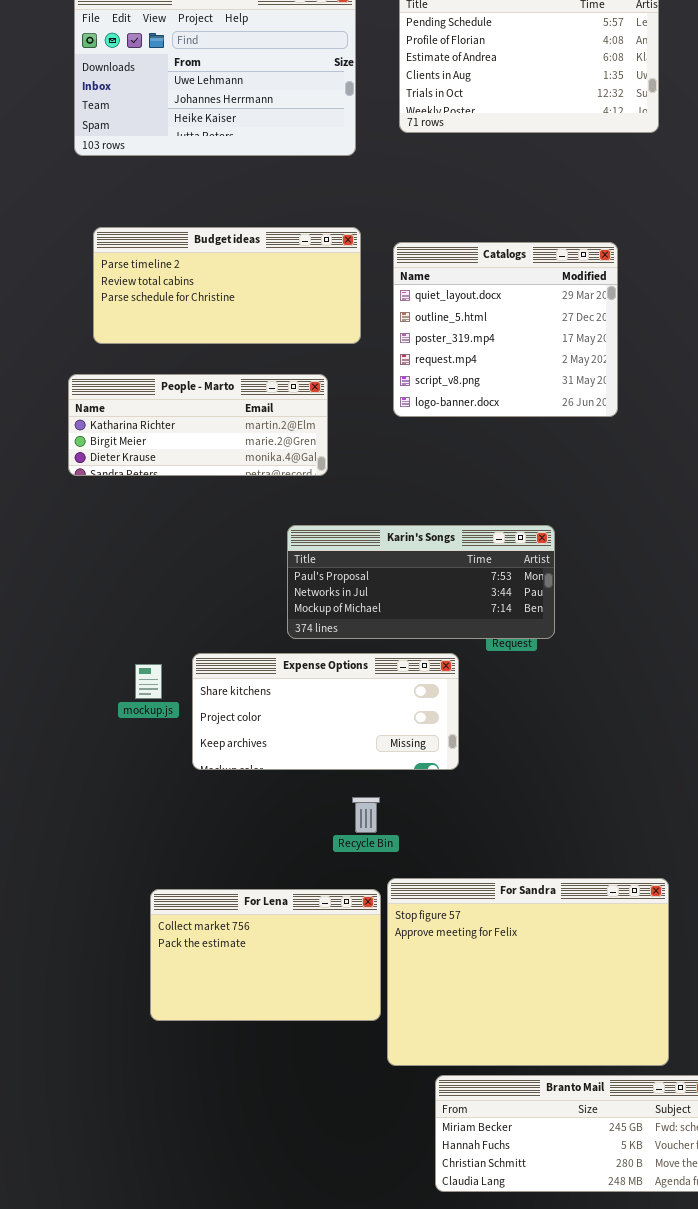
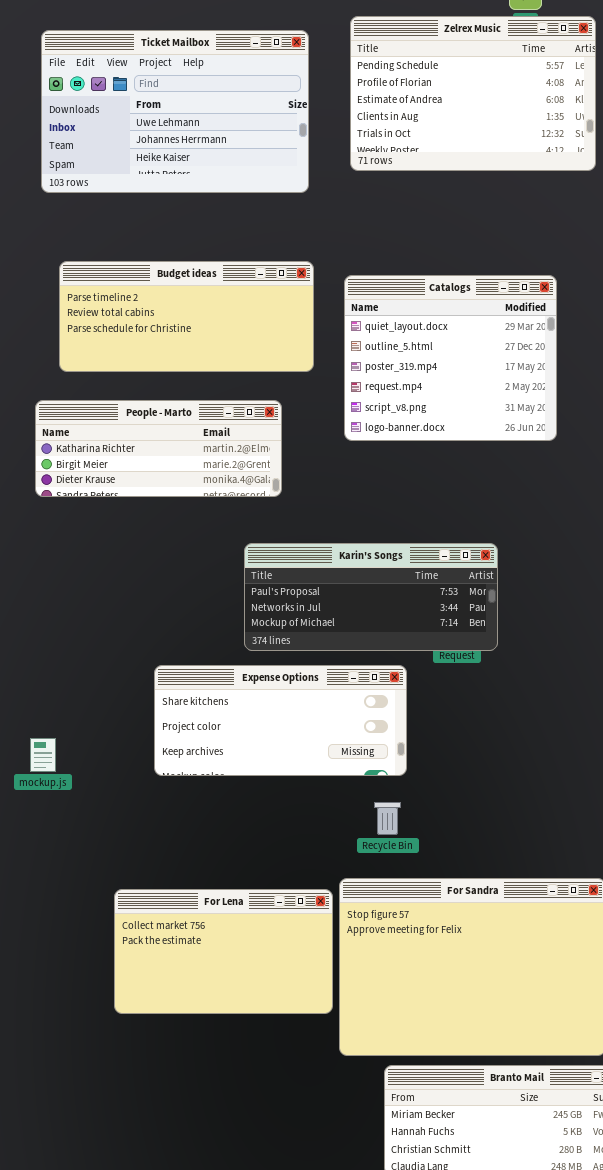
mockup.js: [135,664,162,699] -> [30,738,56,772], moved
Recycle Bin: [352,797,380,833] -> [374,802,401,835], moved

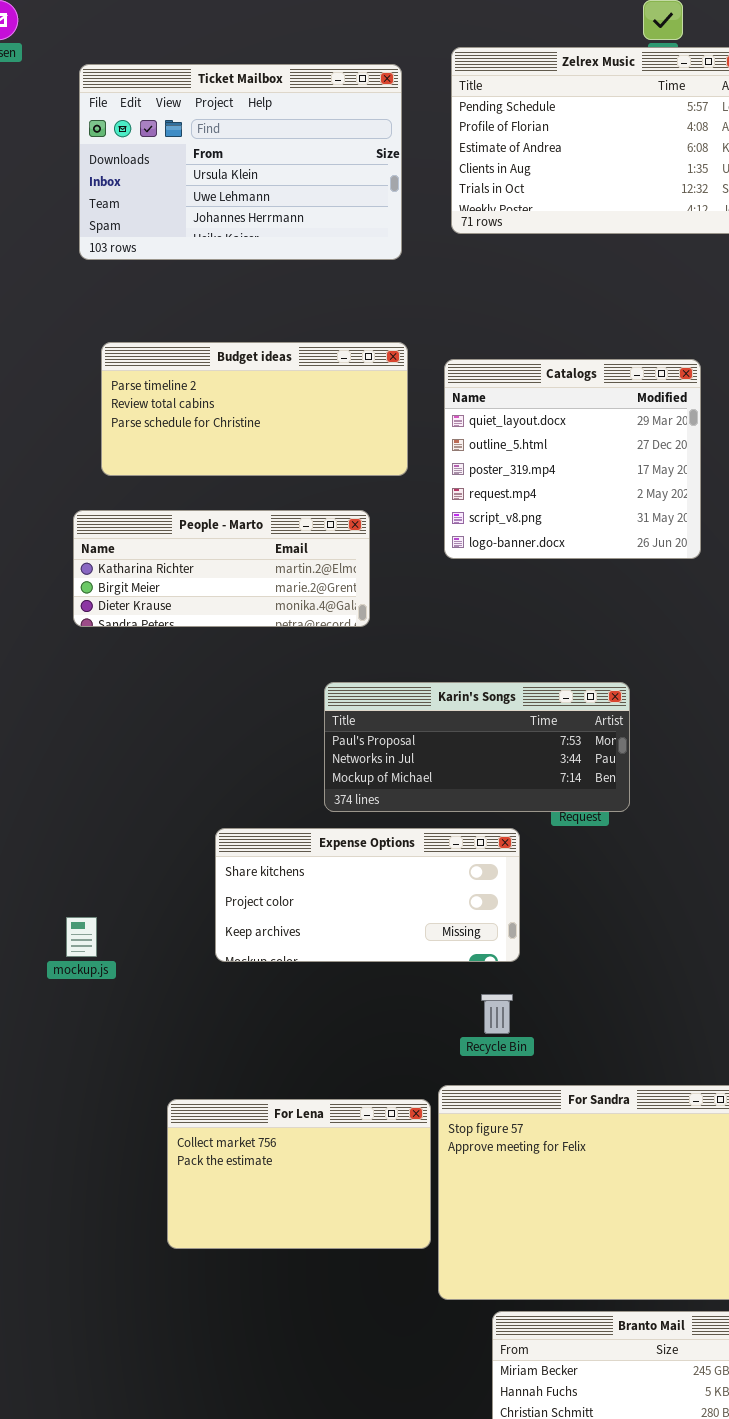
Ticket Mailbox: [41,30,309,193] -> [79,64,402,260], scrolled up 1 row

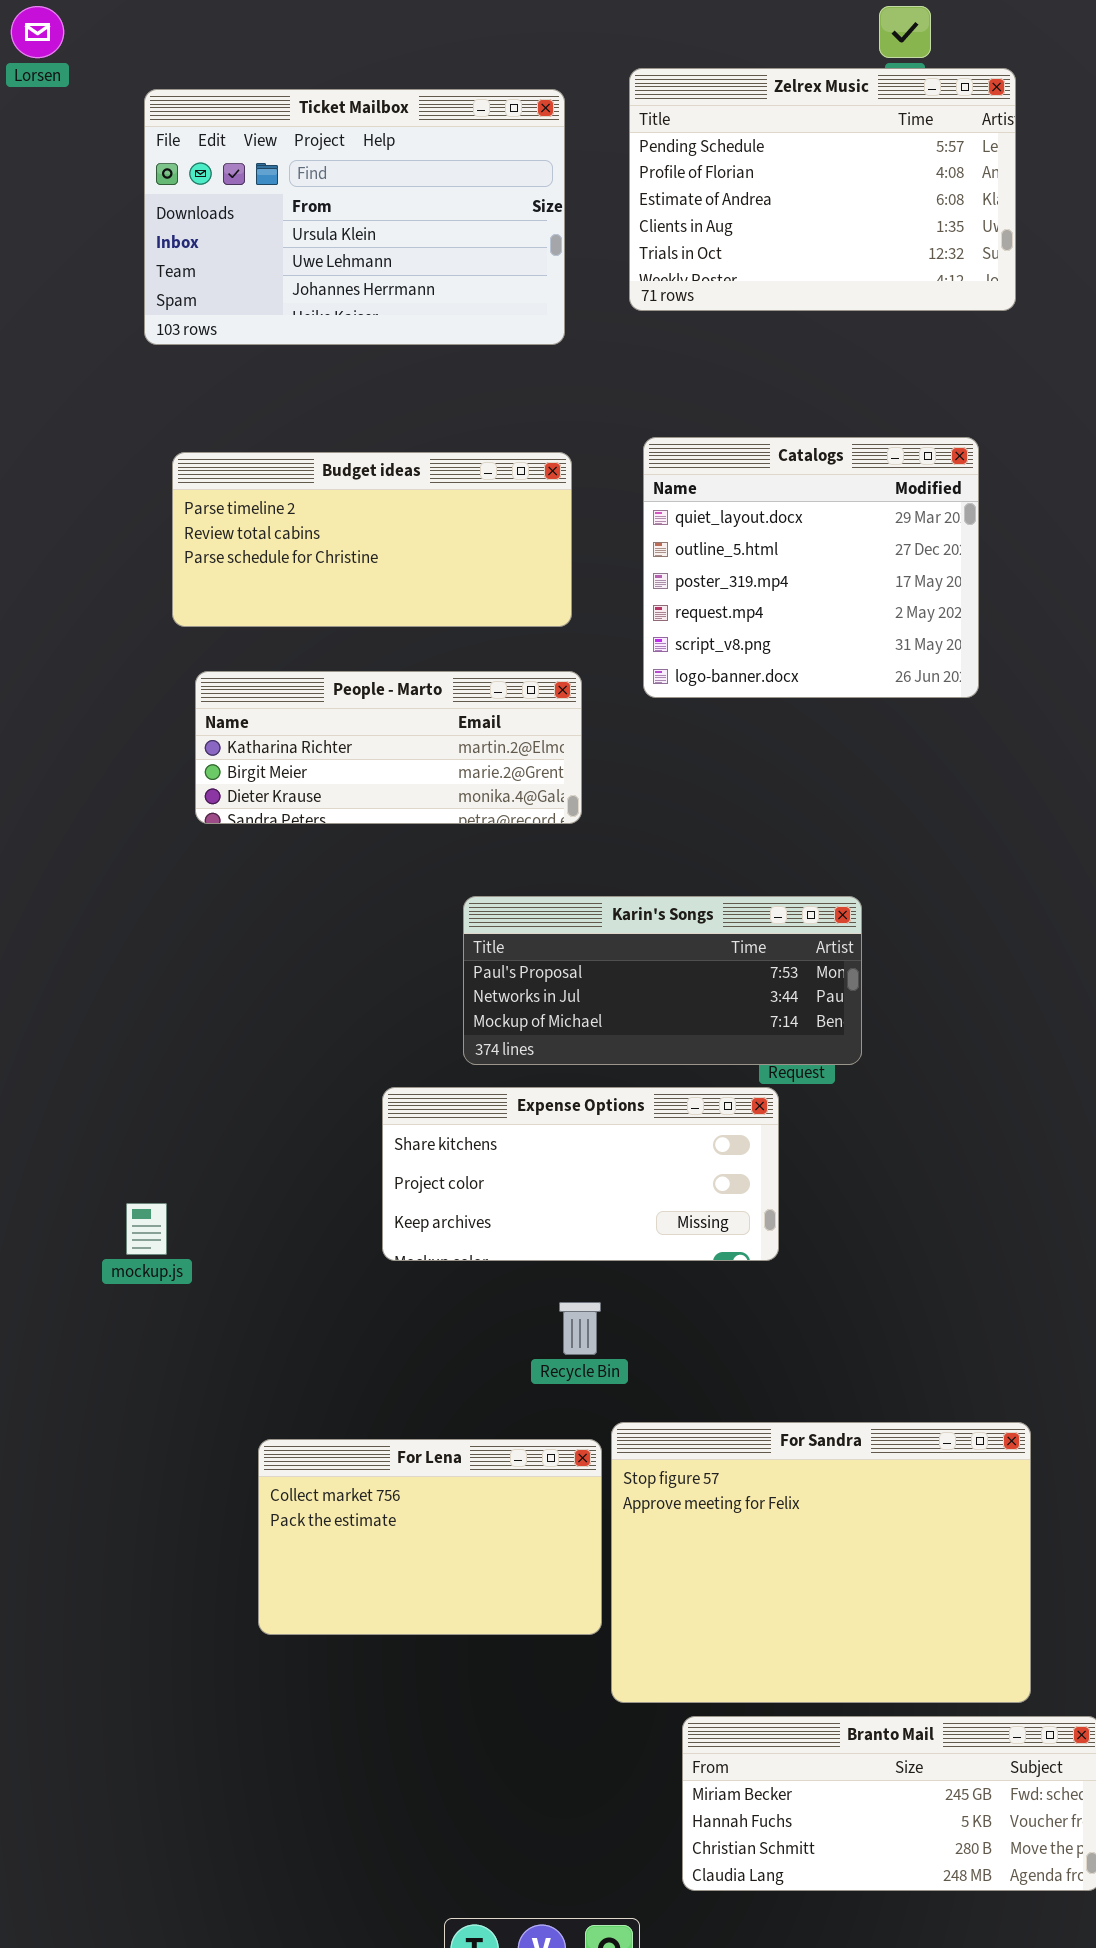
Catalogs: [444,359,701,559] -> [643,437,979,698], moved
People - Marto: [73,510,370,627] -> [195,671,582,824], moved
Expense Options: [215,828,520,962] -> [382,1087,779,1261], moved
Recycle Bin: [481,994,513,1034] -> [559,1302,601,1355], moved

